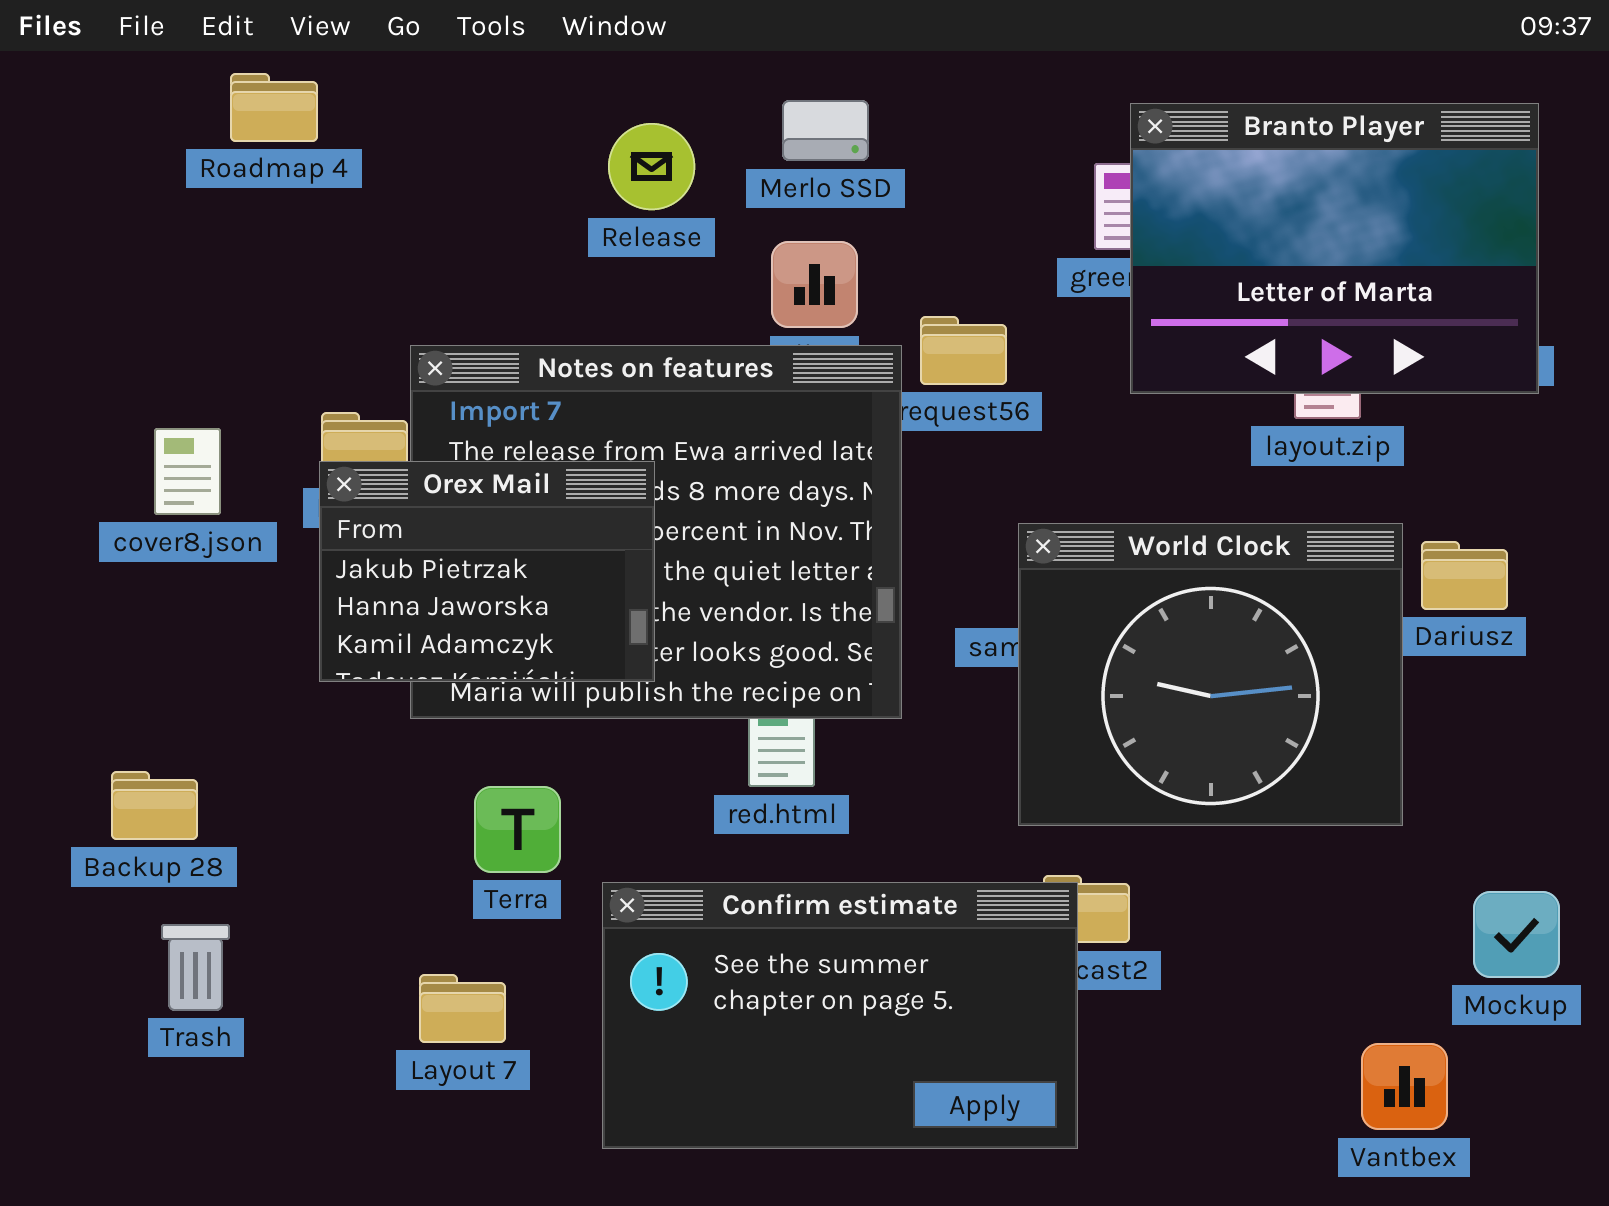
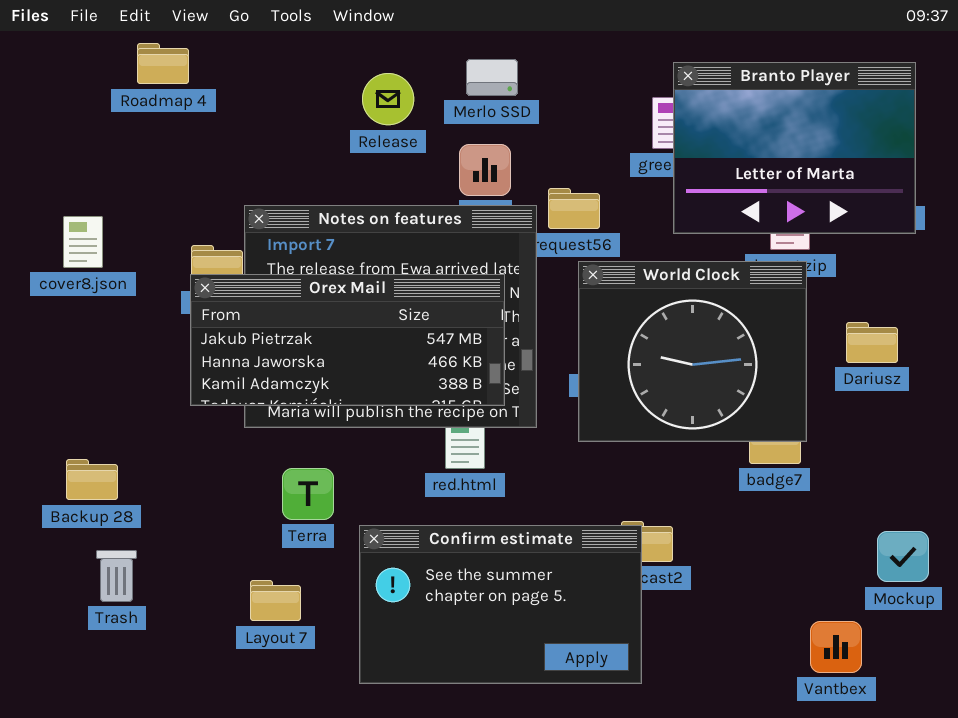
cover8.json: [154,428,221,515] -> [63,216,103,268], moved
Orex Mail: [319,461,655,682] -> [190,274,505,406], resized
World Clock: [1018,523,1403,826] -> [578,261,807,442], moved

